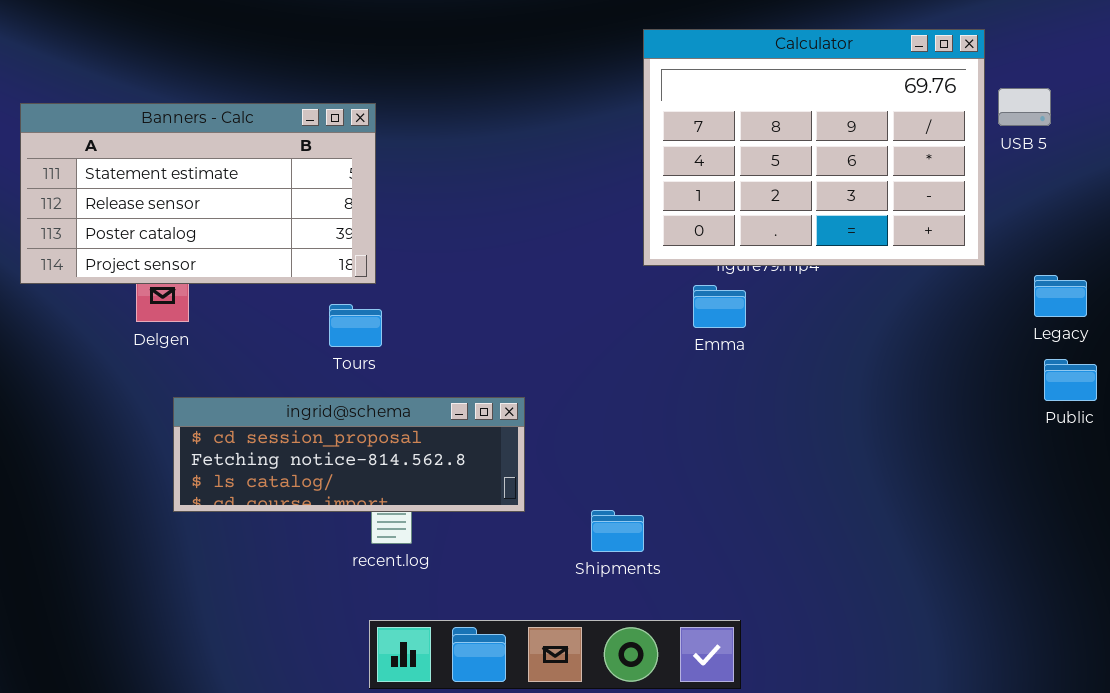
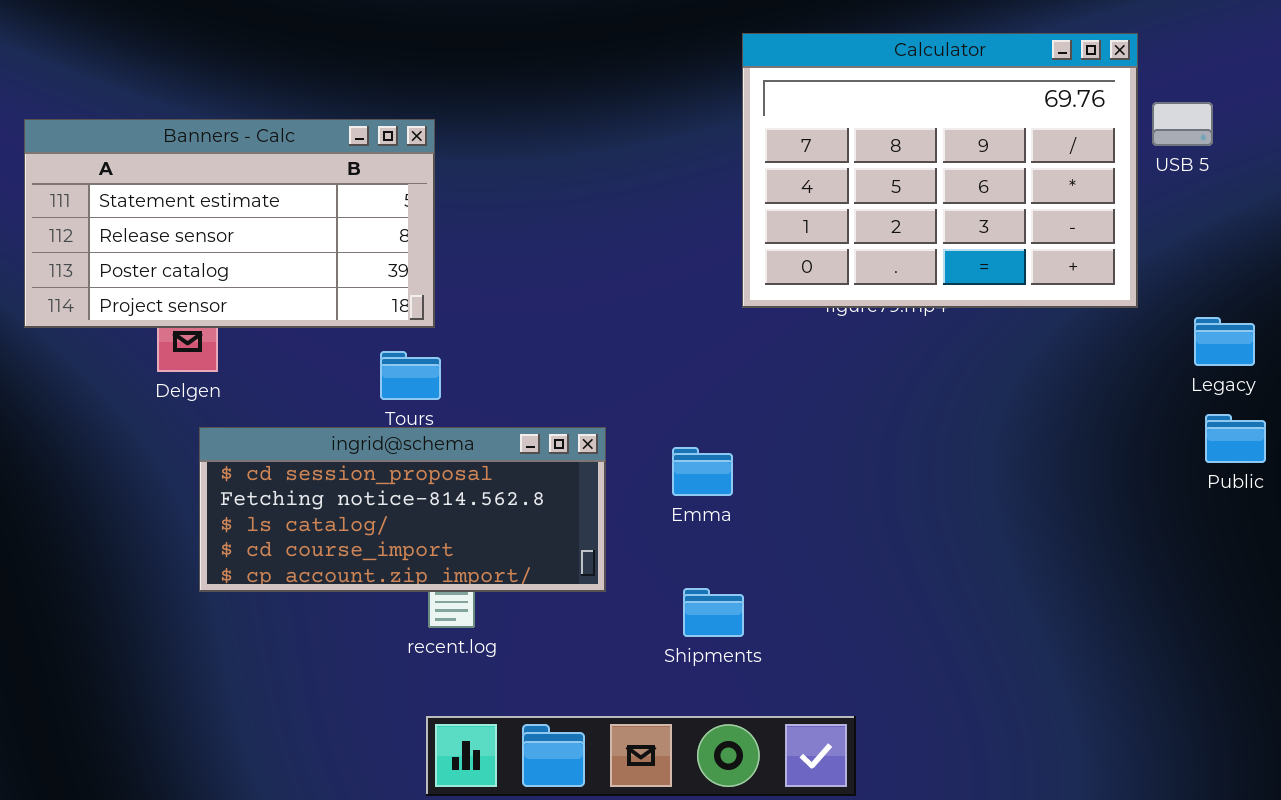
Emma: [693,285,746,328] -> [672,447,733,496], moved
ingrid@schema: [173,397,525,512] -> [199,427,606,592], resized

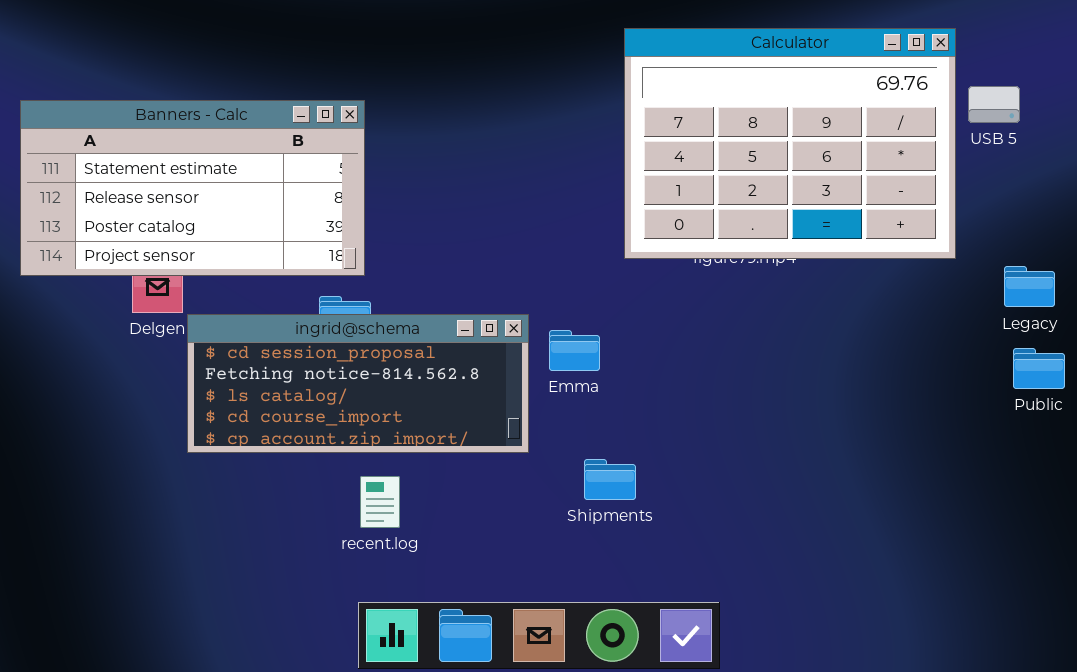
ingrid@schema: [199,427,606,592] -> [187,314,529,453], moved
Emma: [672,447,733,496] -> [549,330,600,371], moved
Shipments: [683,588,744,637] -> [584,459,636,500], moved

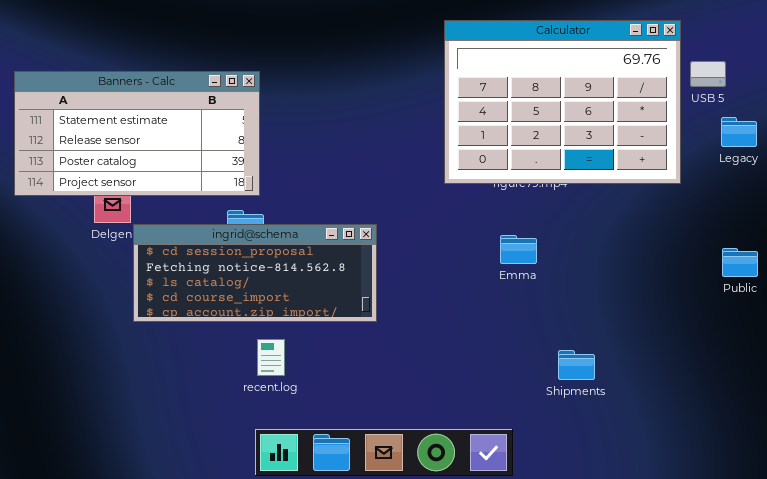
Legacy: [1004,266,1055,307] -> [721,117,757,147], moved
Emma: [549,330,600,371] -> [500,235,537,264], moved
Shipments: [584,459,636,500] -> [558,350,595,380], moved

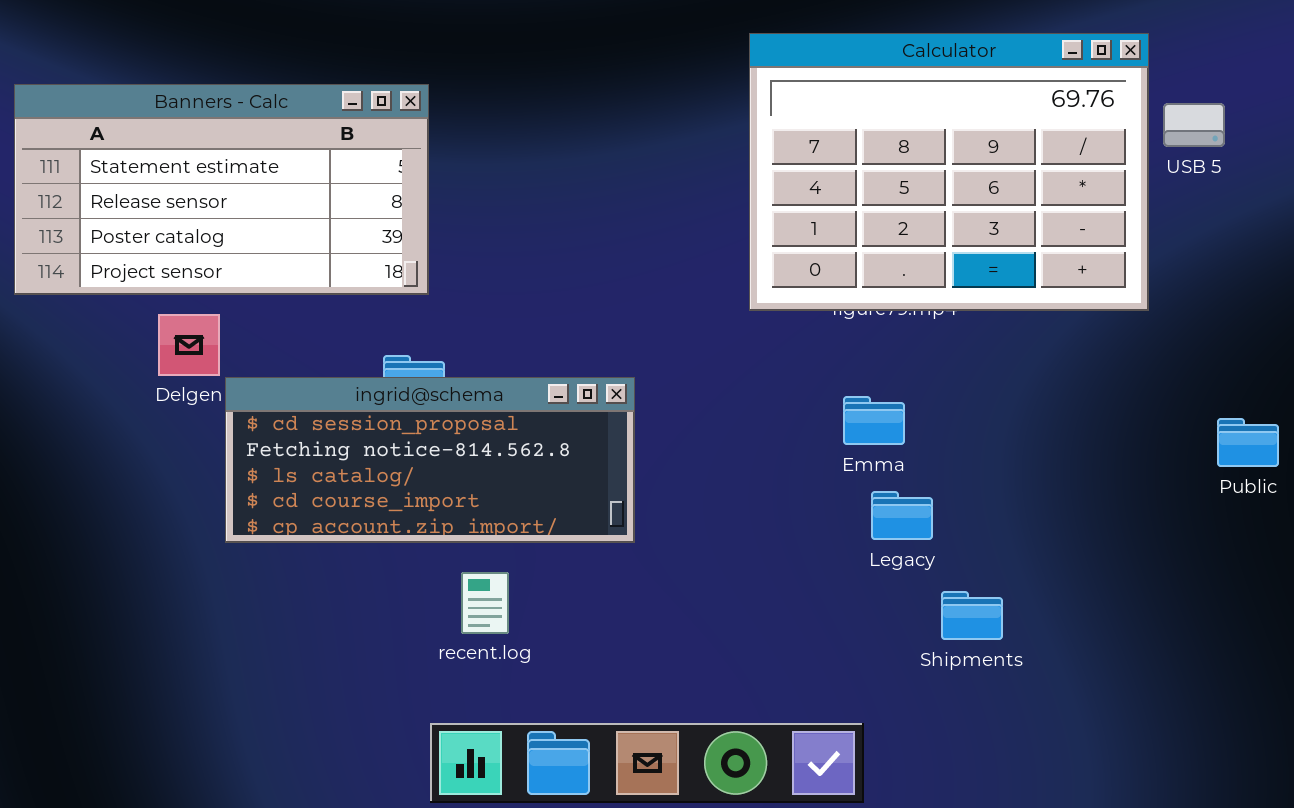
Banners - Calc: [14,71,260,196] -> [14,84,429,295], moved
Legacy: [721,117,757,147] -> [871,491,933,540], moved
recent.log: [257,339,285,376] -> [461,572,509,634], moved

